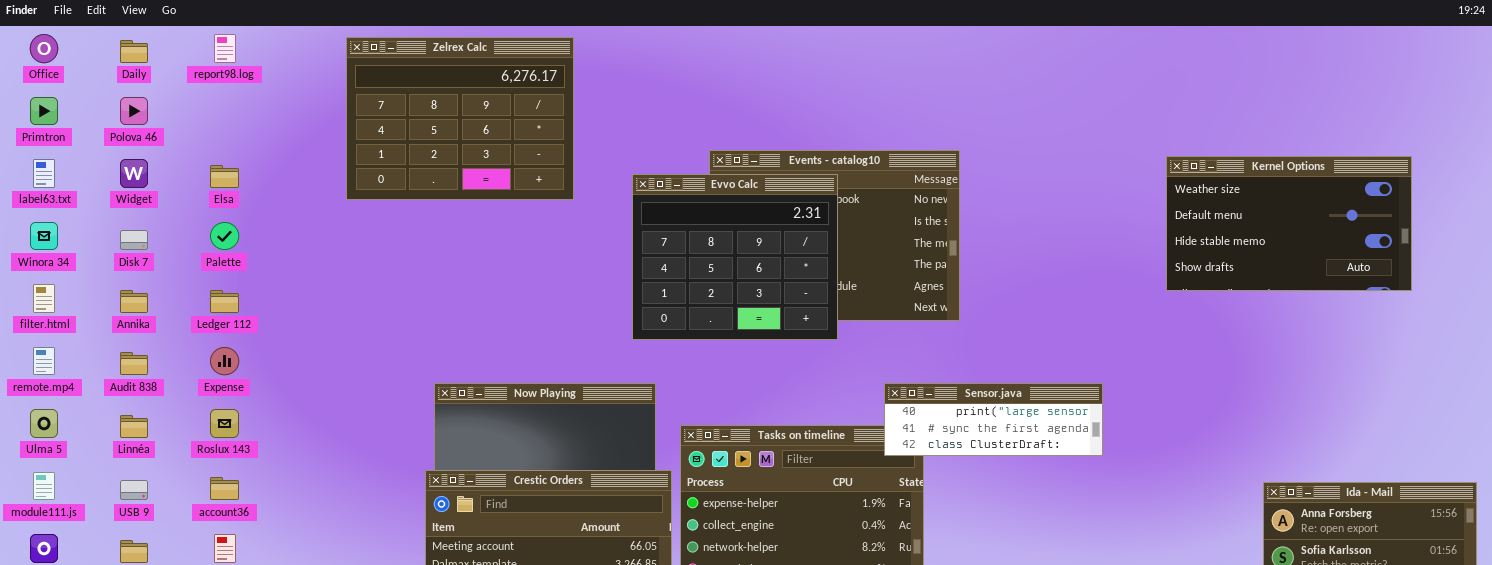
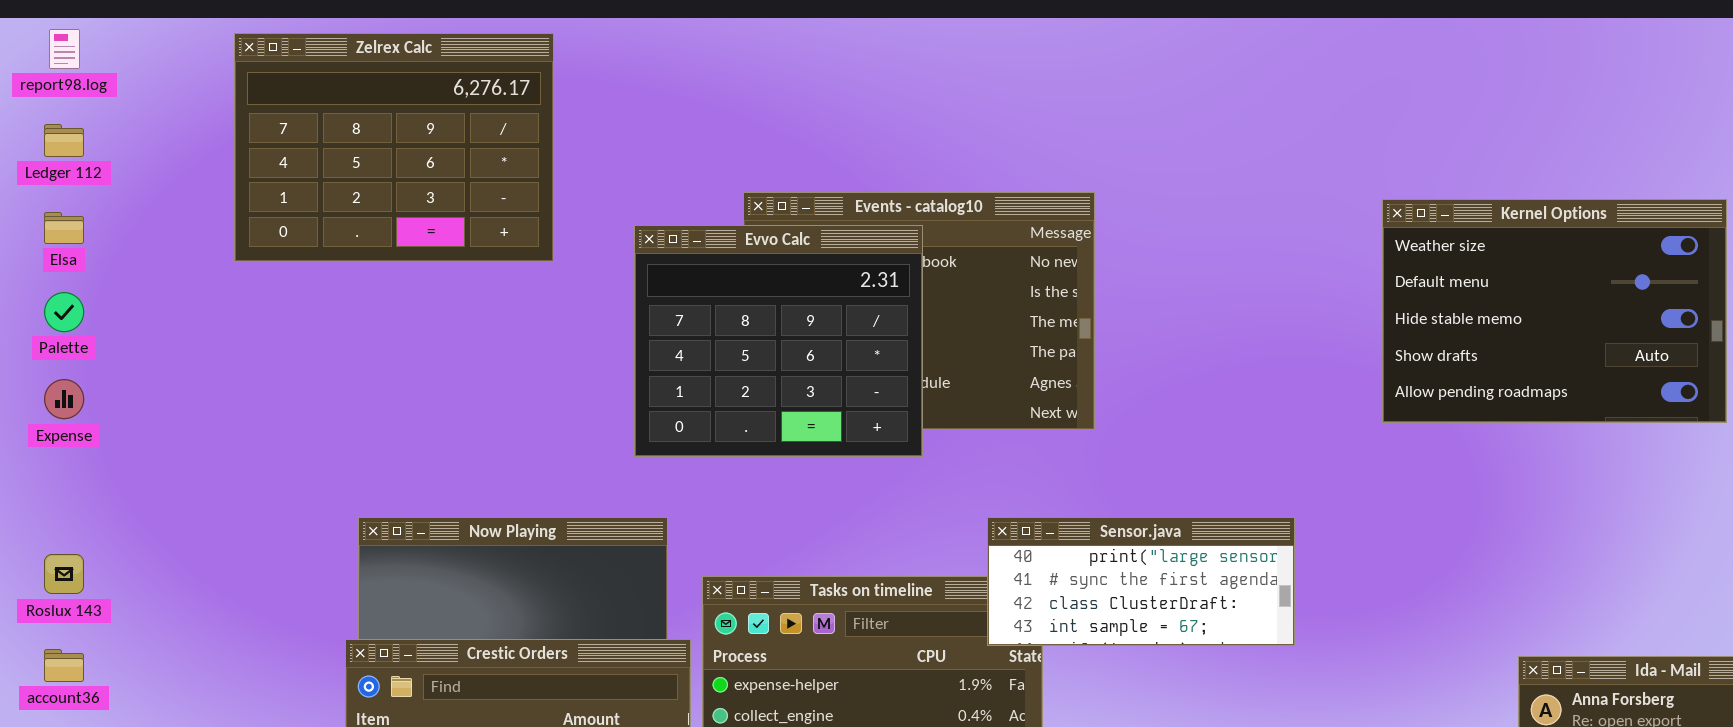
Kernel Options: [1166,156,1412,291] -> [1382,199,1727,423], resized
Ledger 112: [210,290,239,313] -> [44,124,84,157], moved
Expense: [210,347,239,375] -> [44,379,84,419], moved
Sensor.java: [884,383,1103,456] -> [987,517,1295,646], resized

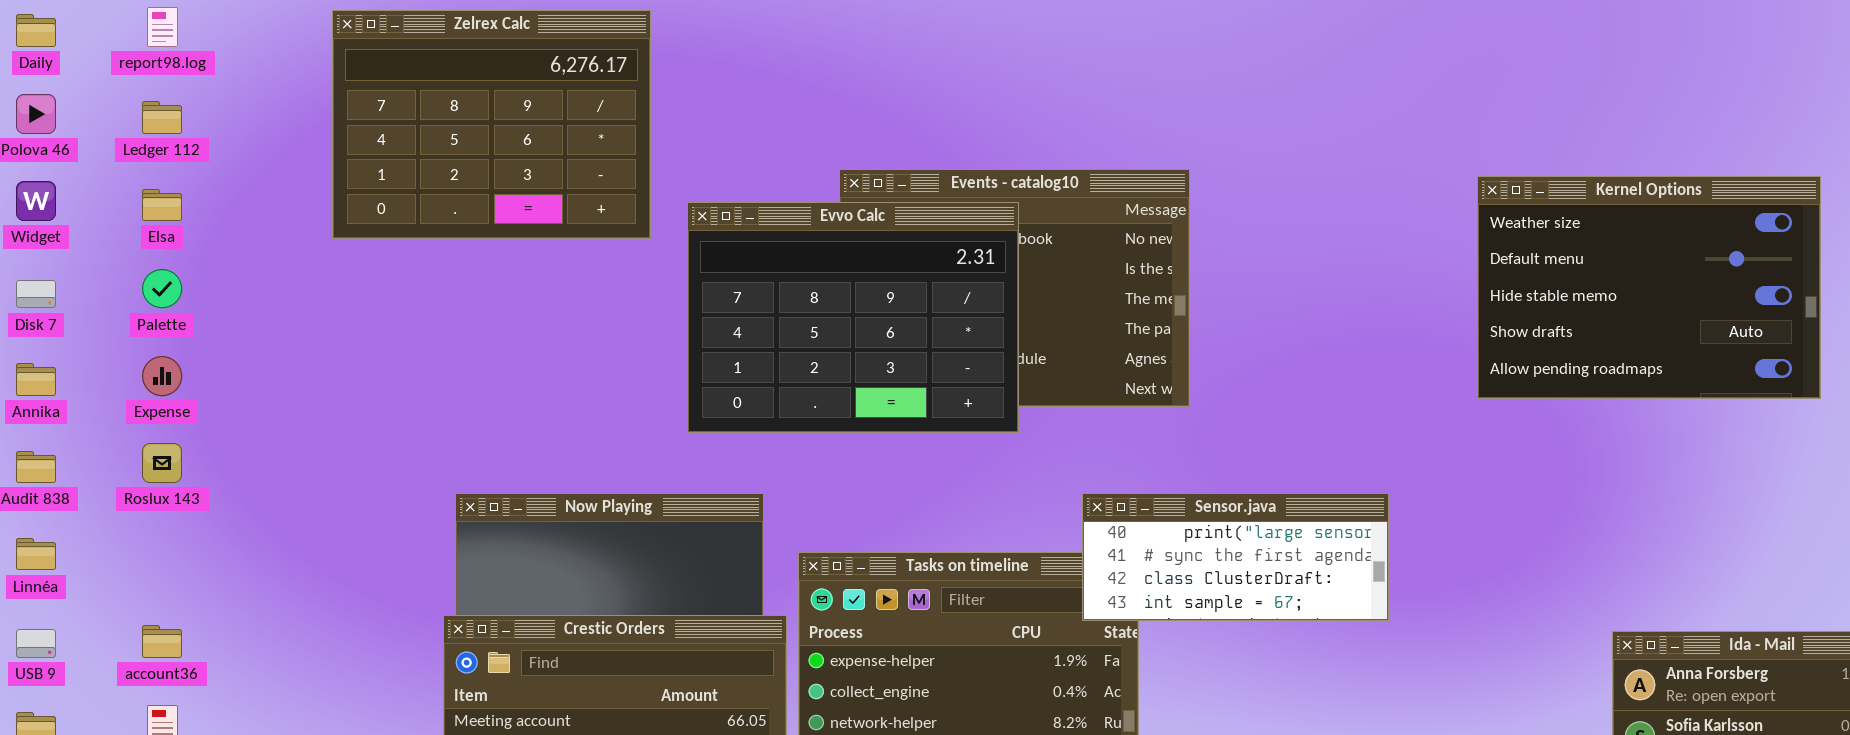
Evvo Calc: [634,225,923,457] -> [687,202,1019,433], resized
Roslux 143: [44,554,84,594] -> [142,443,182,483], moved

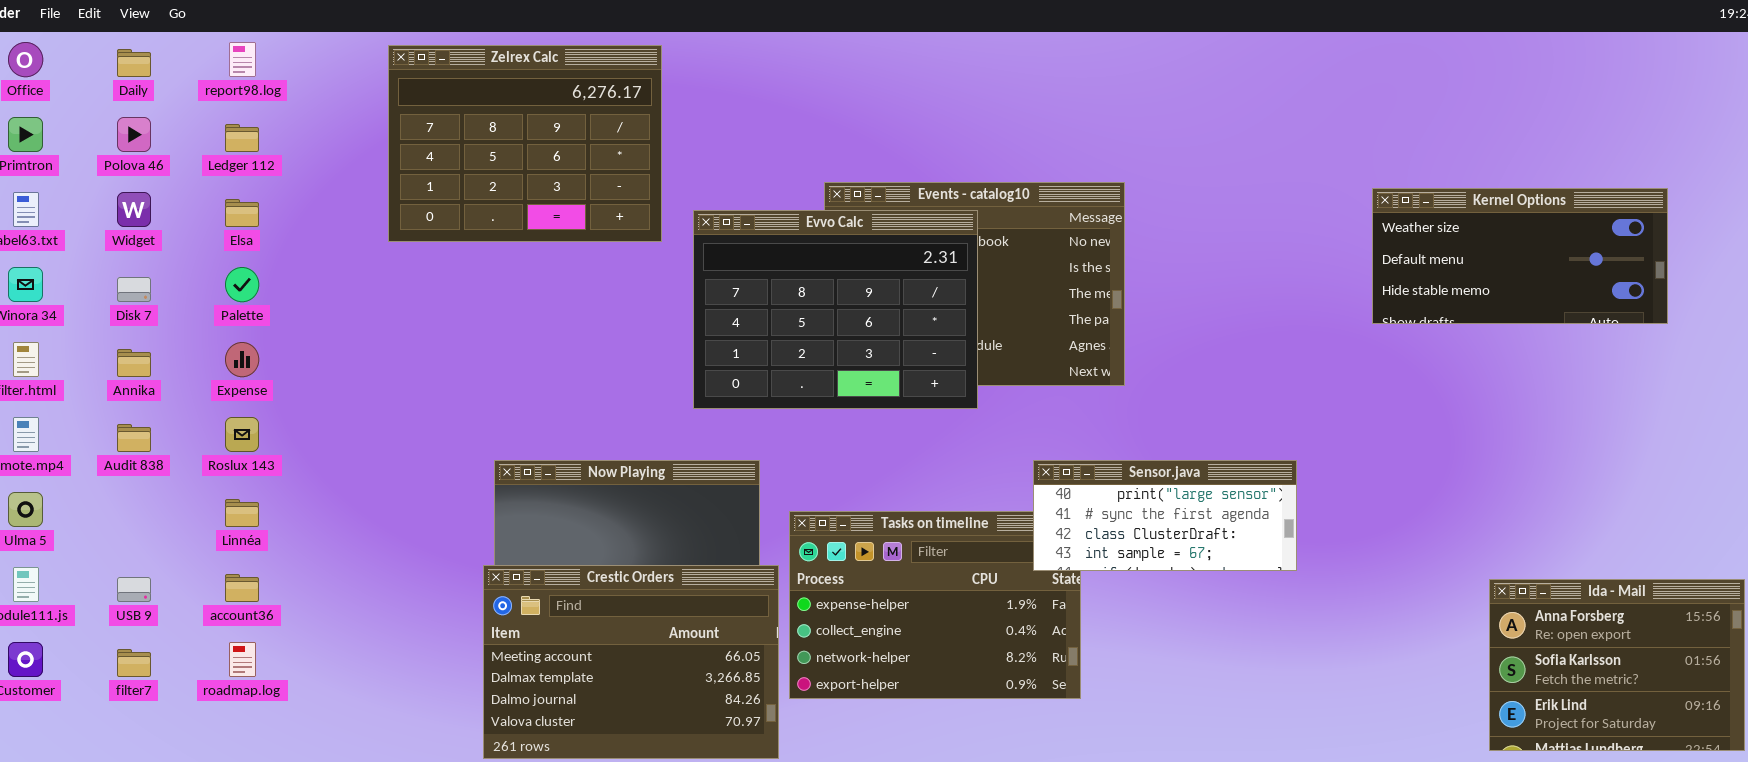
Kernel Options: [1477,176,1821,399] -> [1372,188,1668,324], resized
Linnéa: [16,538,56,570] -> [225,499,259,527], moved

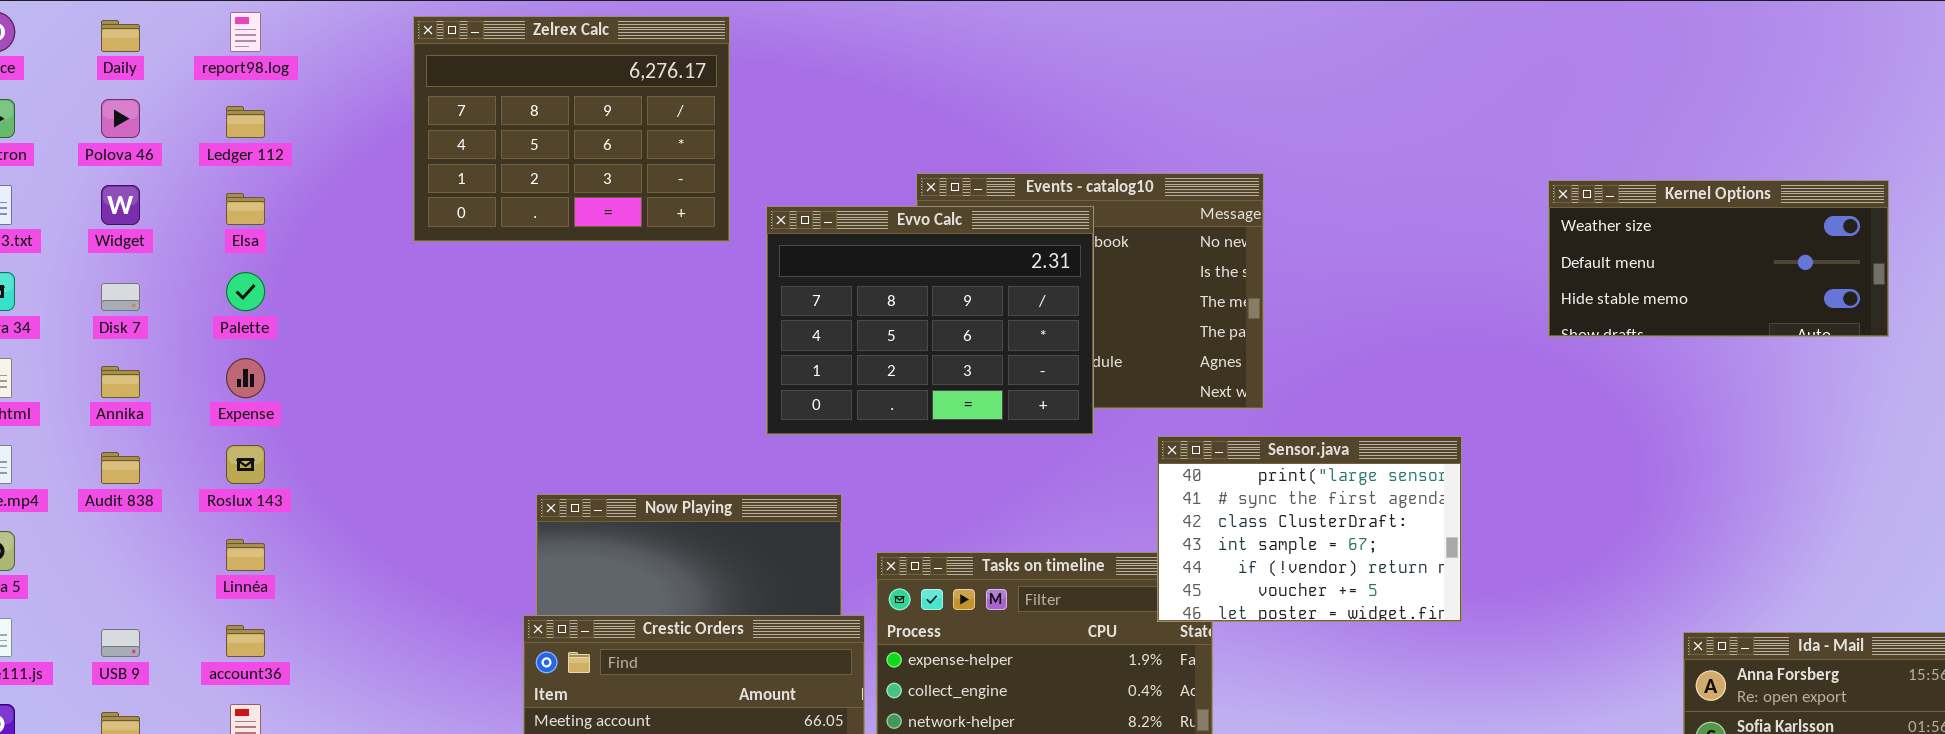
Sensor.java: [1033,460,1297,571] -> [1157,436,1462,622], resized

